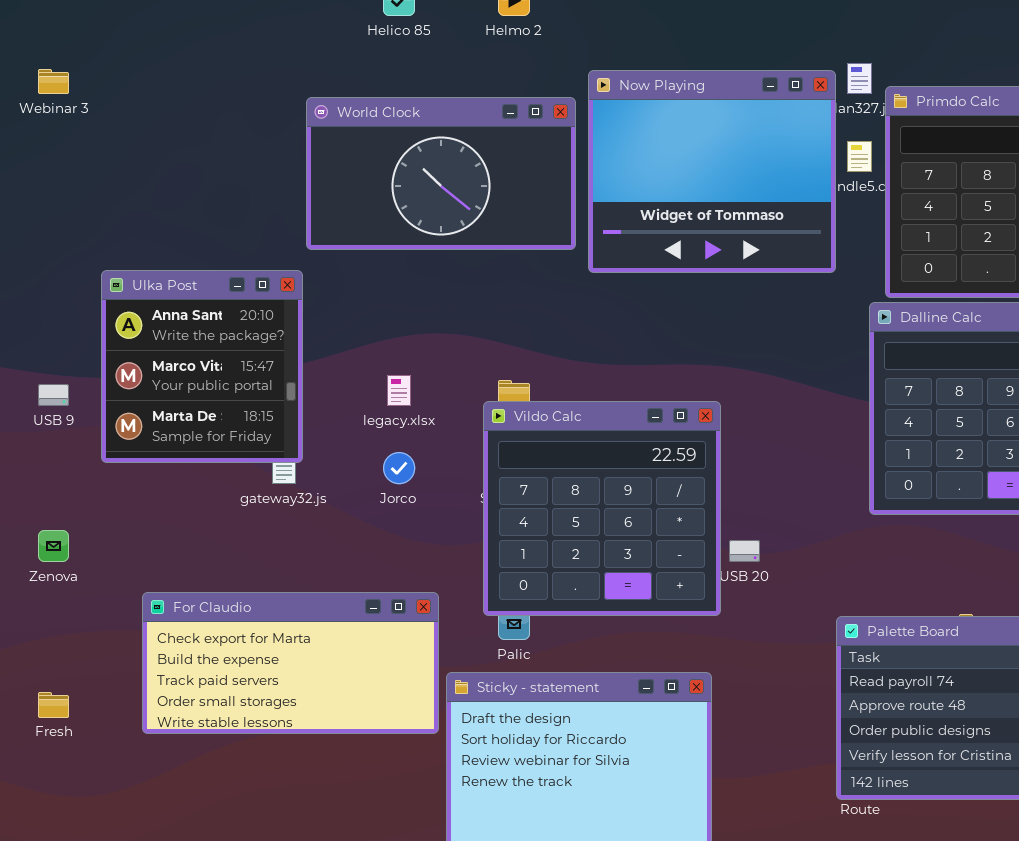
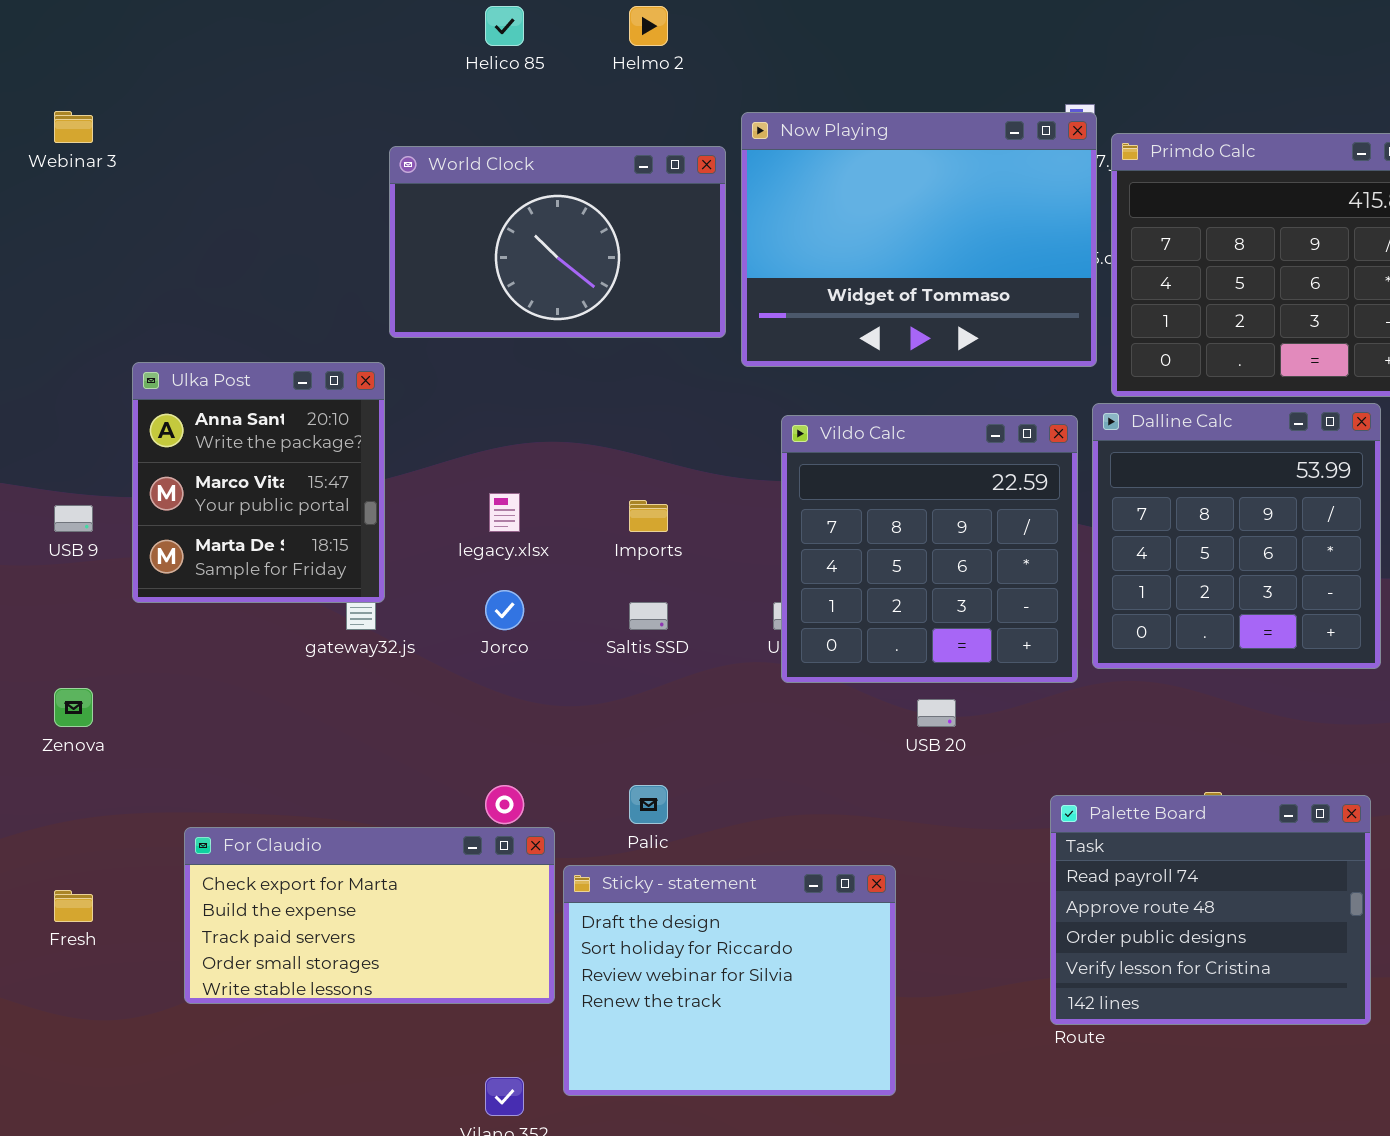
Now Playing: [588,70,836,273] -> [741,112,1097,367], resized
Vildo Calc: [483,401,721,616] -> [781,415,1078,683], moved
For Claudio: [142,592,439,734] -> [184,827,555,1004], moved

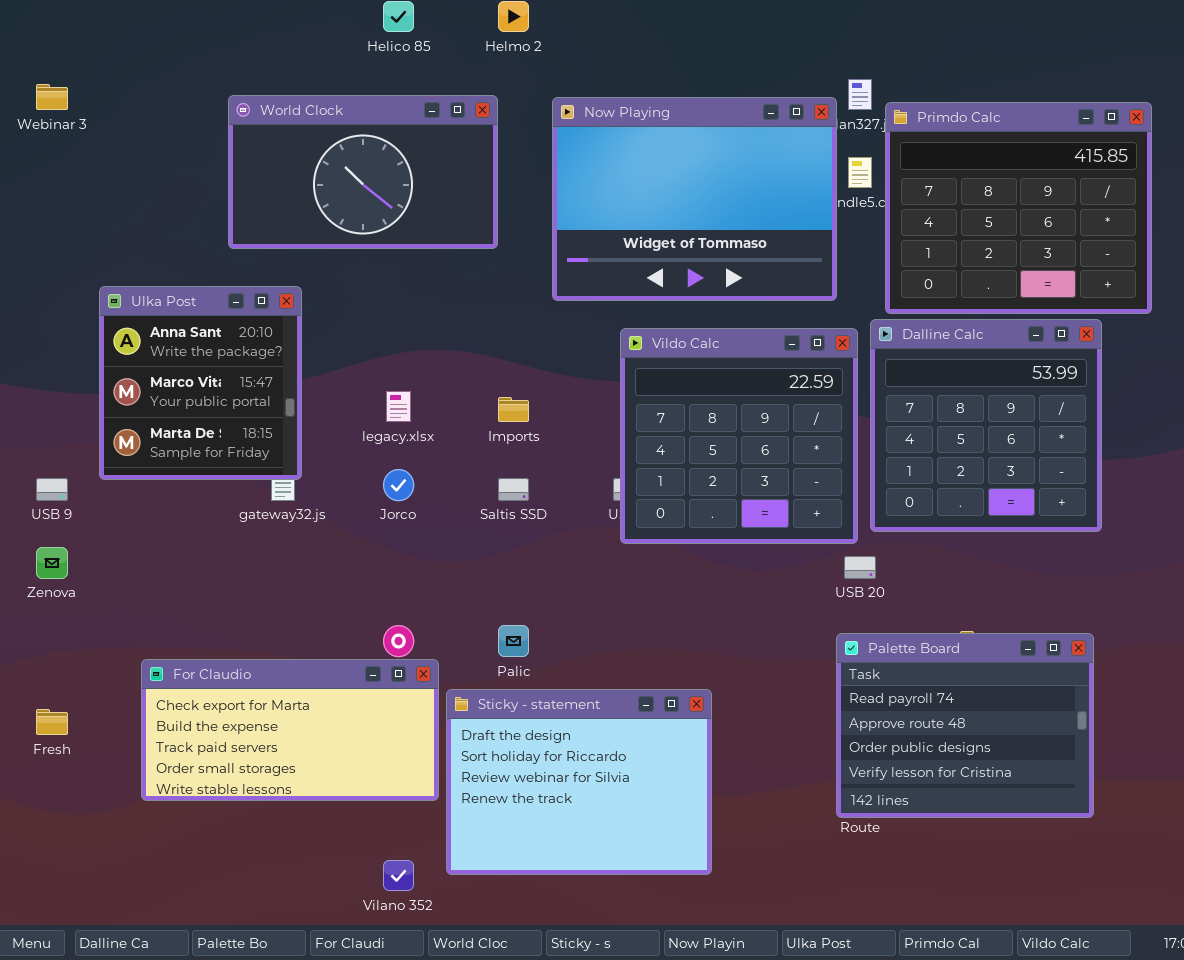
Now Playing: [741,112,1097,367] -> [552,97,837,301], moved
World Clock: [389,146,726,338] -> [228,95,498,249], moved
USB 9: [54,505,93,532] -> [36,478,68,501], moved
USB 20: [917,699,956,727] -> [844,556,876,579], moved

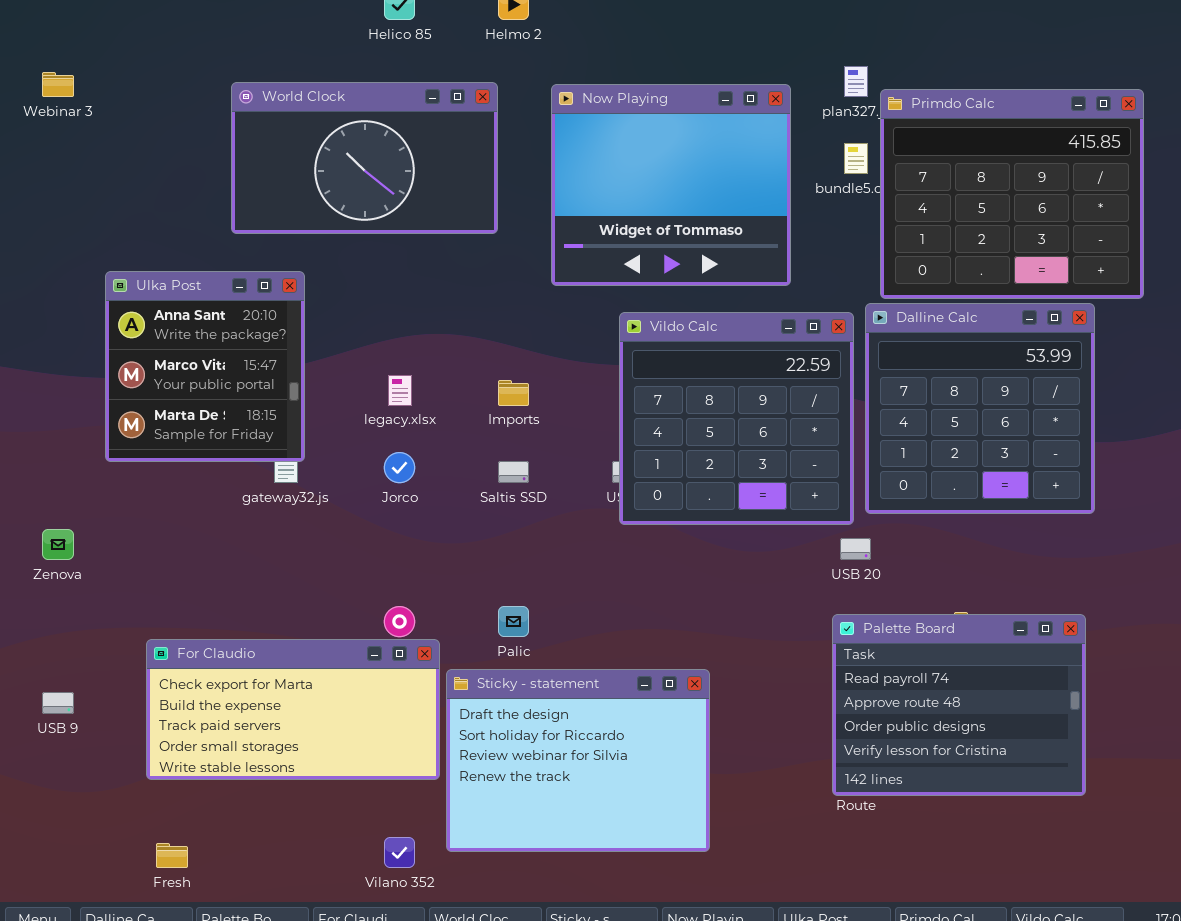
Now Playing: [552,97,837,301] -> [551,84,791,286], resized
USB 9: [36,478,68,501] -> [42,692,74,714], moved
Fresh: [36,709,68,735] -> [156,843,188,868], moved

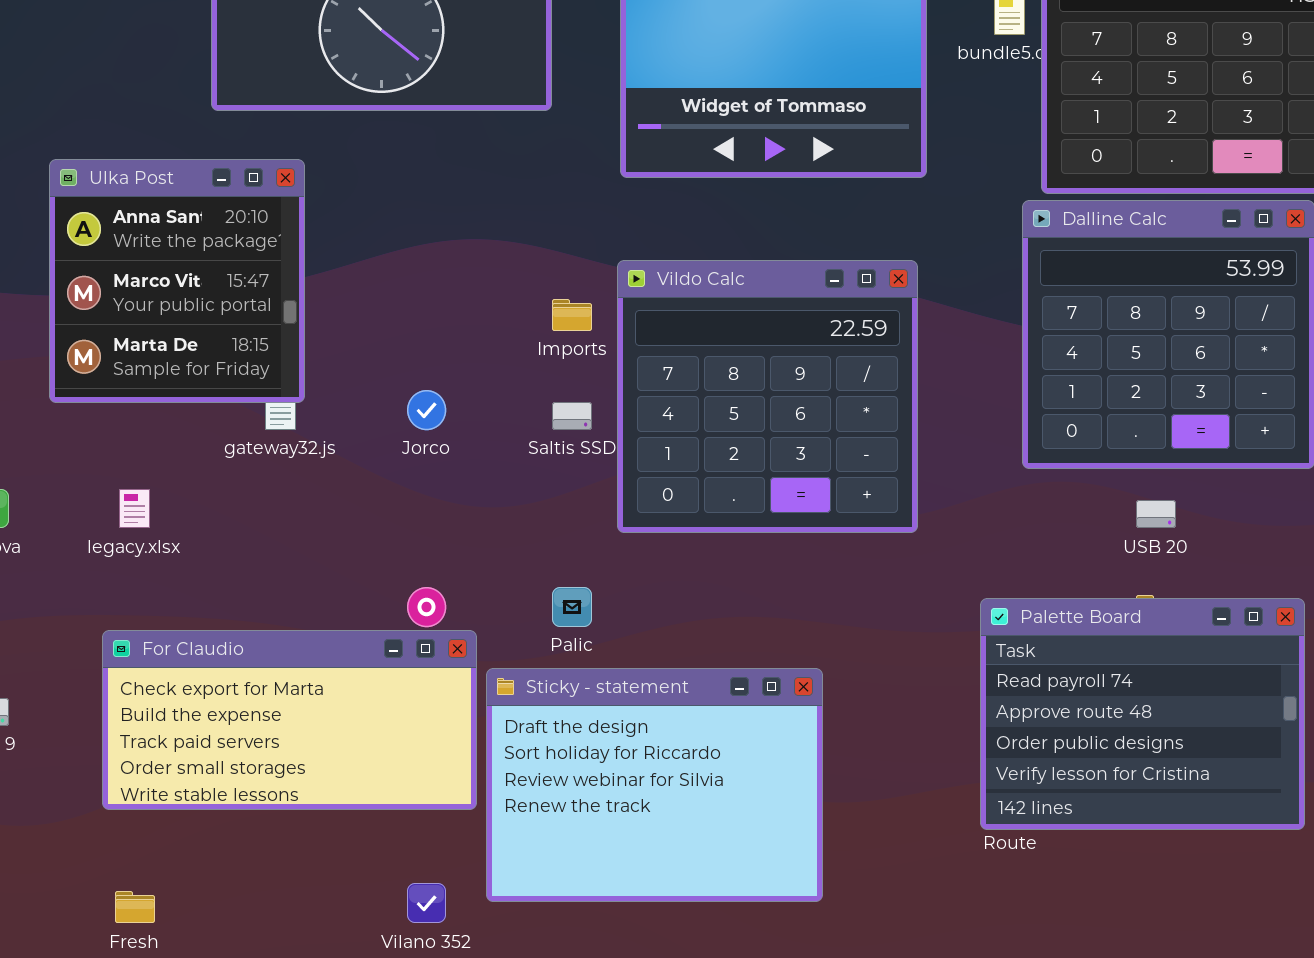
Vildo Calc: [619,312,854,525] -> [617,260,918,533], moved
legacy.xlsx: [388,375,412,406] -> [119,489,150,528], moved
USB 20: [840,538,871,560] -> [1136,500,1176,528], moved

